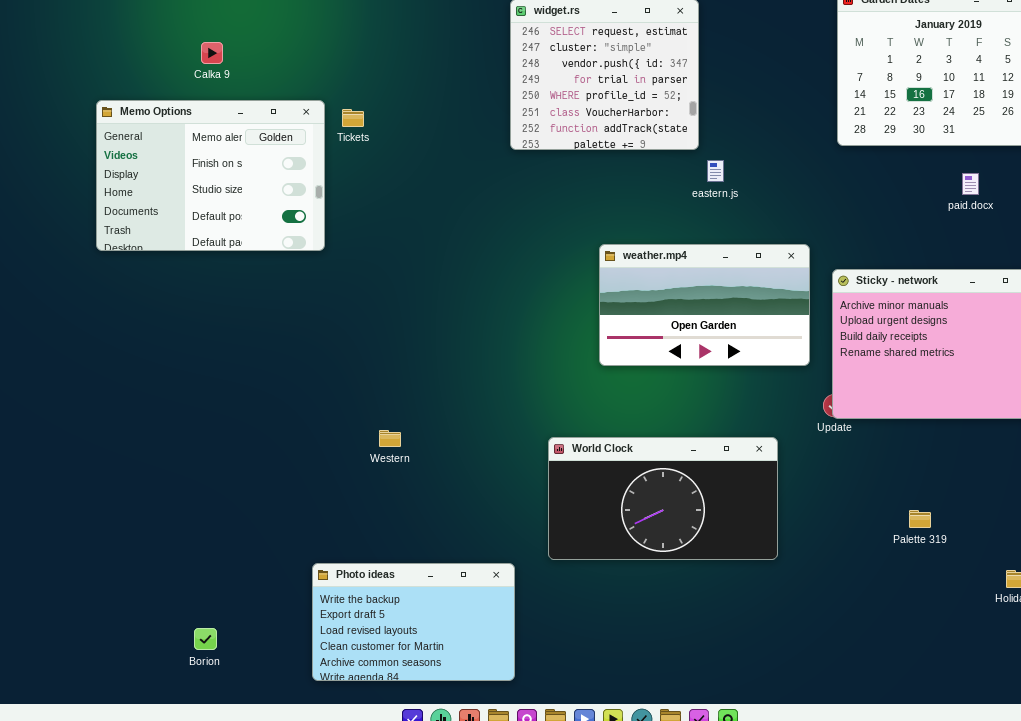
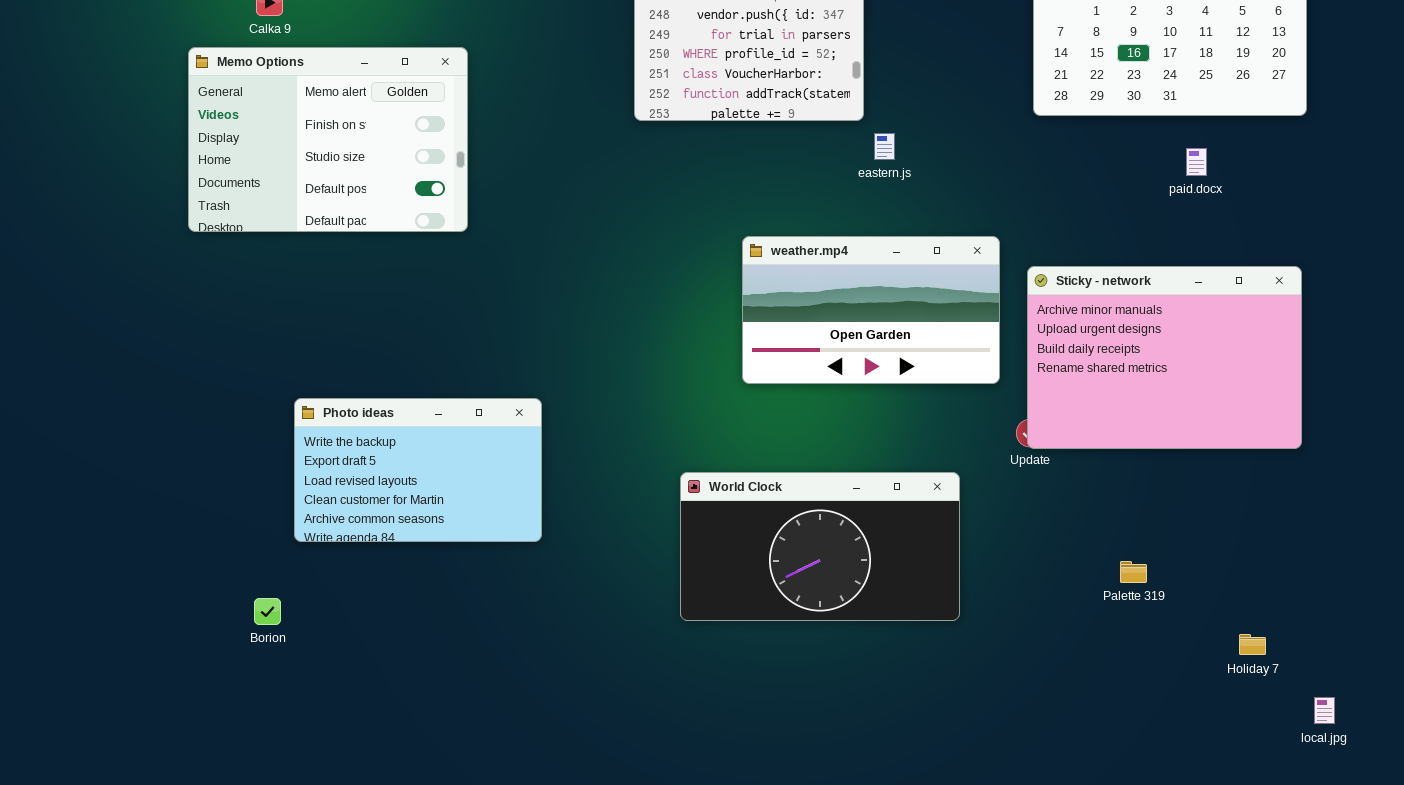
Memo Options: [96,100,325,251] -> [188,47,468,232], moved
Photo ideas: [312,563,515,681] -> [294,398,542,542], moved
Borion: [194,628,217,650] -> [254,598,281,625], moved

